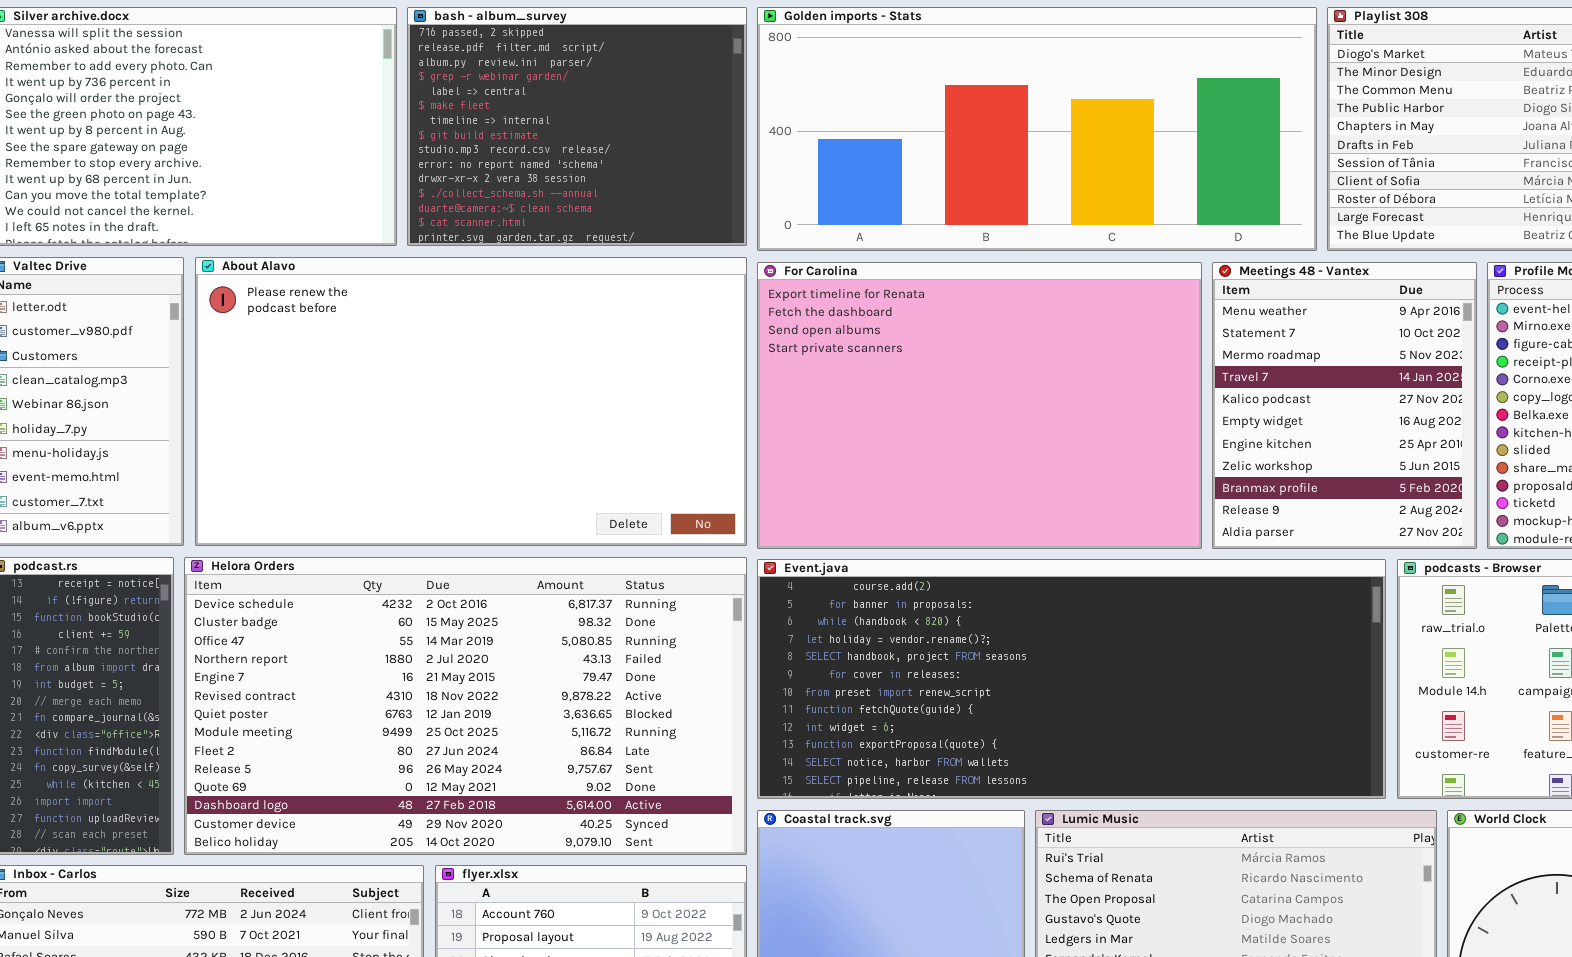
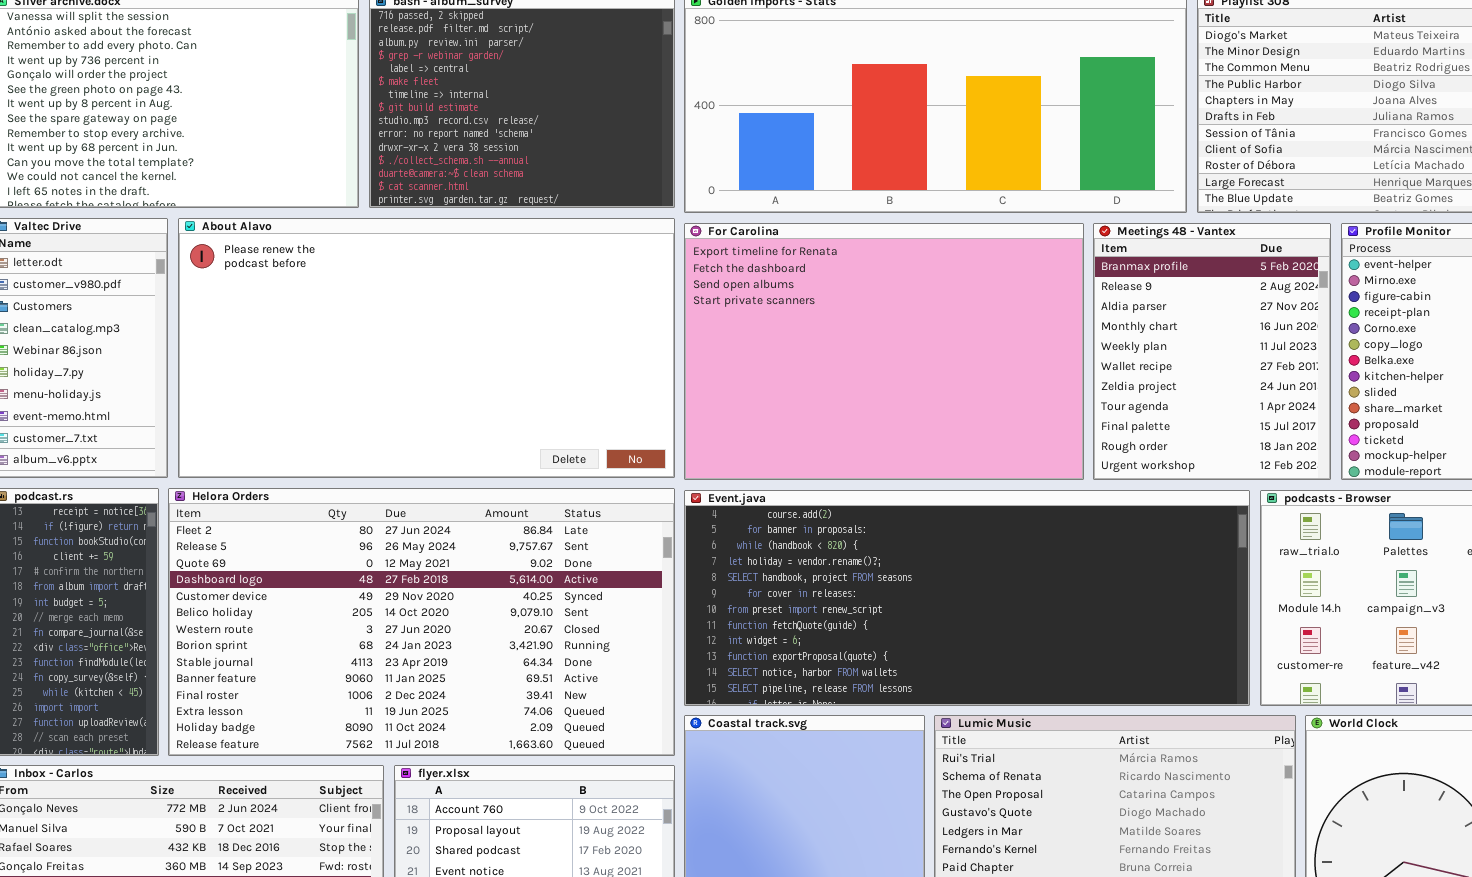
Meetings 48 - Vantex: [1212,262,1477,549] -> [1093,223,1331,480], scrolled down 8 rows
Helora Orders: [184,557,747,855] -> [168,488,675,756], scrolled down 8 rows

